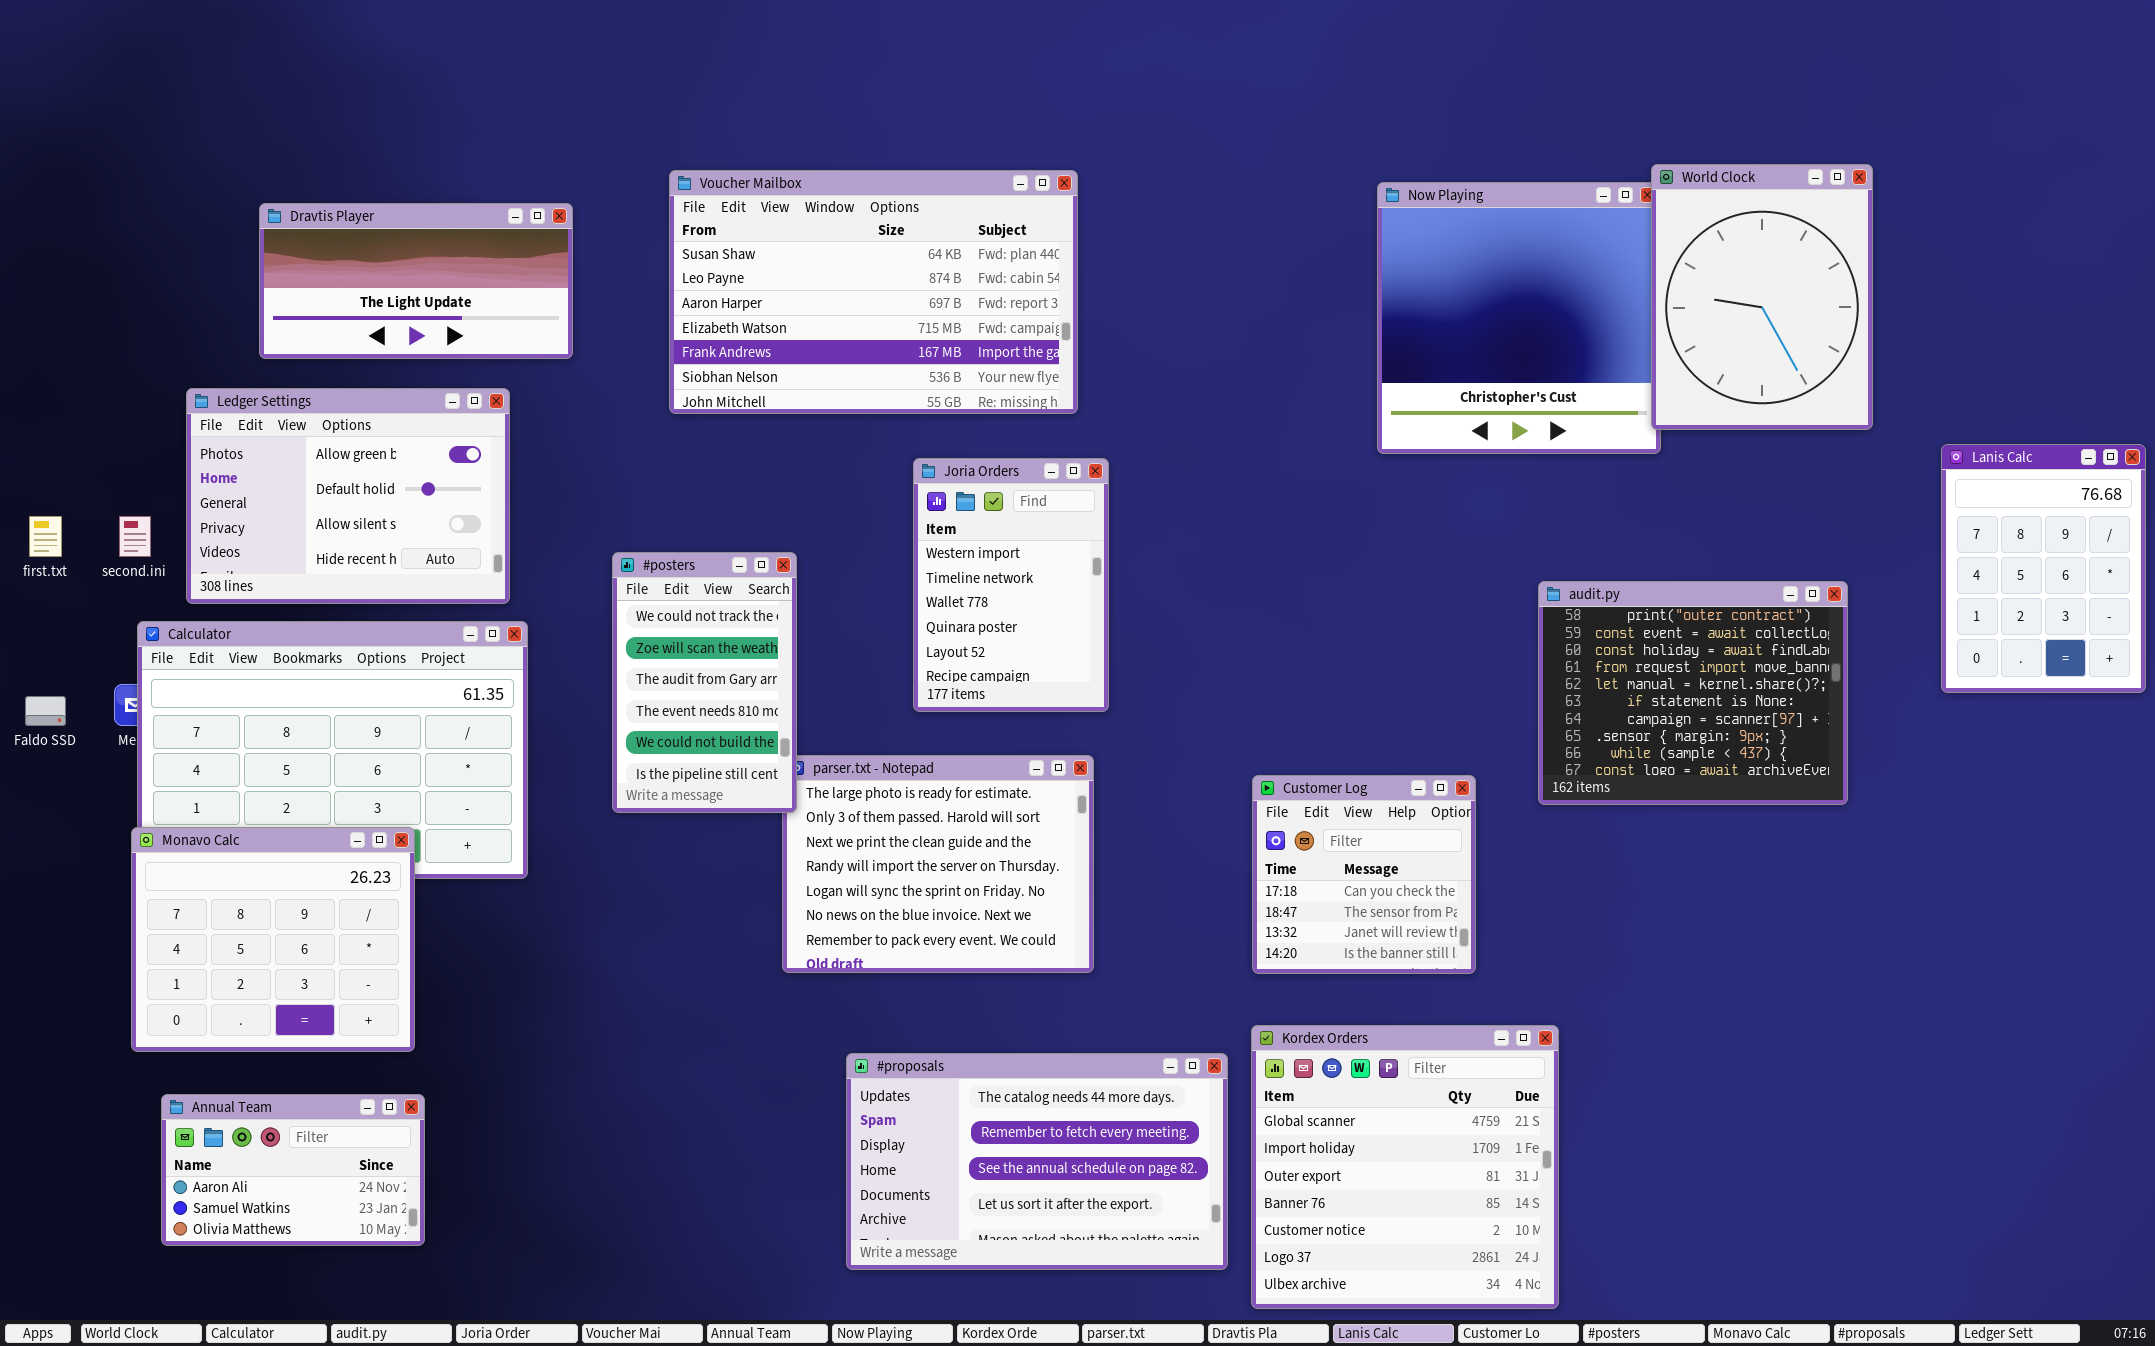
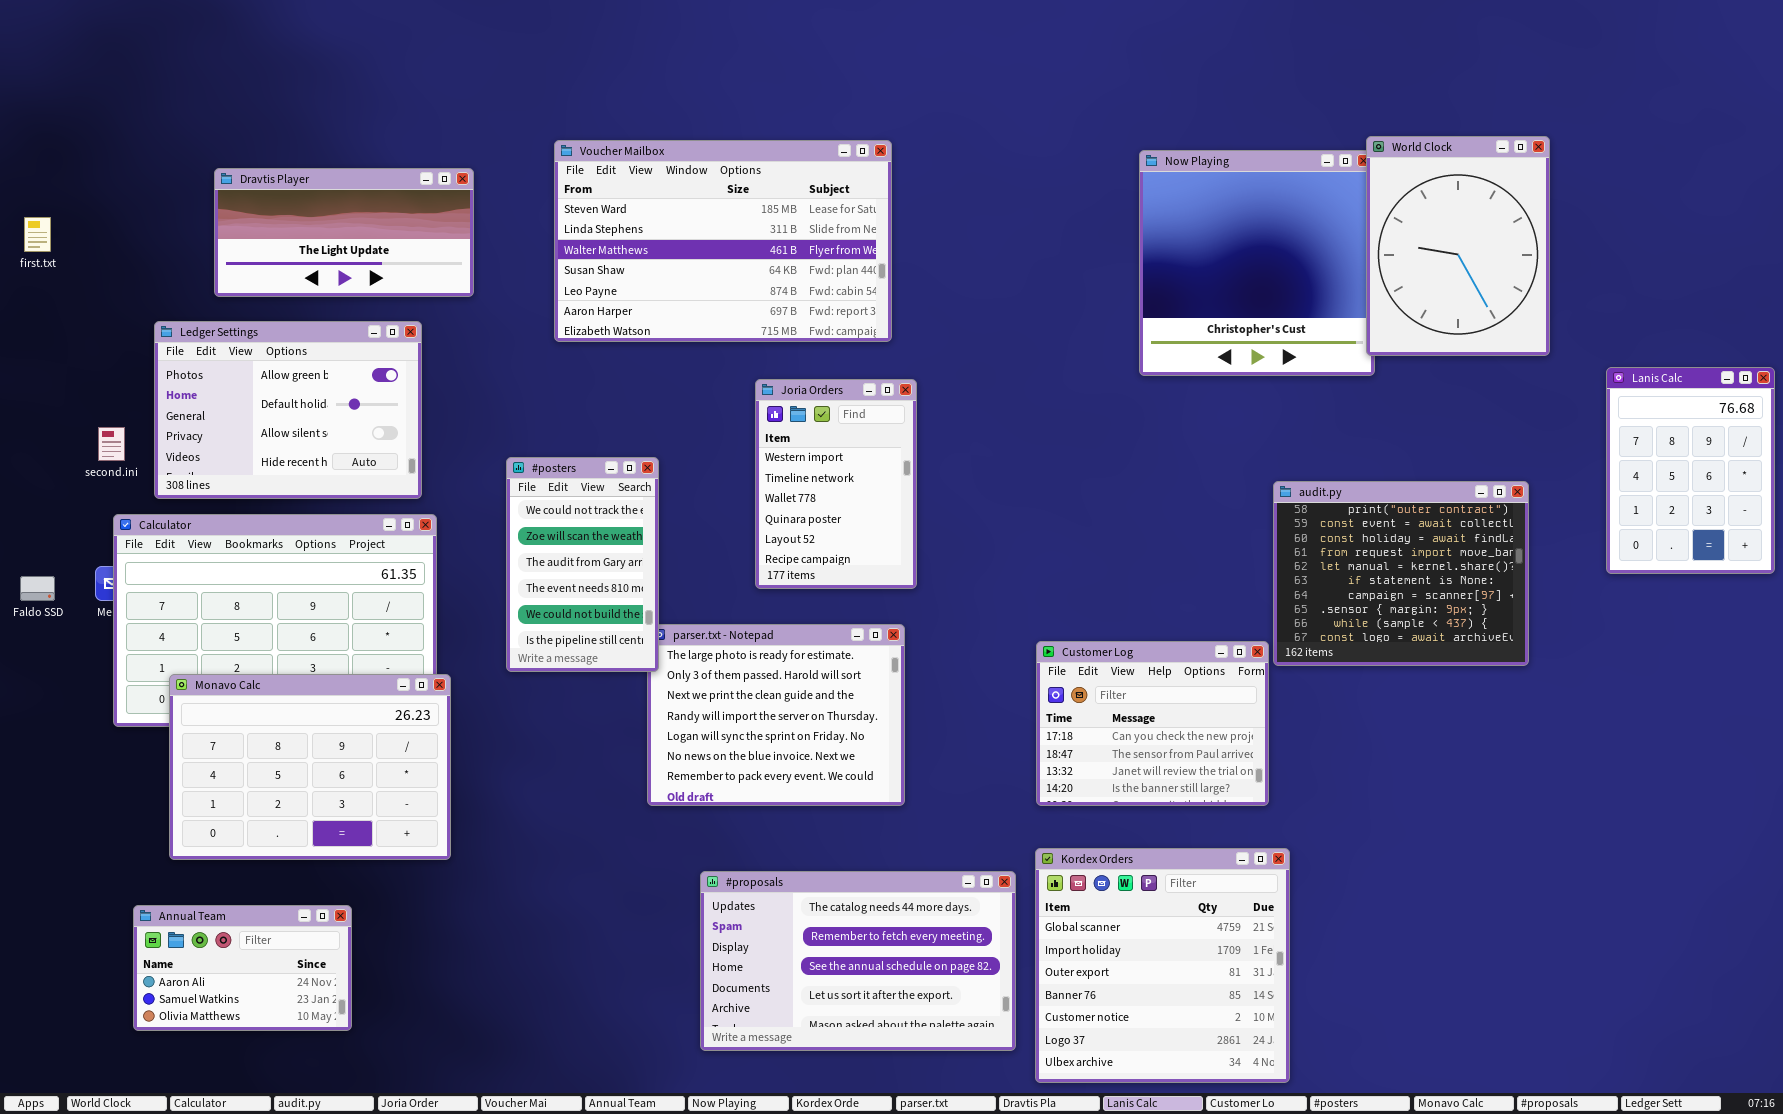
Voucher Mailbox: [669,170,1078,414] -> [554,140,892,342], scrolled up 3 rows
first.txt: [29,516,62,557] -> [24,217,51,252], moved
Customer Log: [1252,775,1476,974] -> [1036,641,1269,806], resized
Monavo Calc: [131,827,415,1052] -> [169,674,451,860], moved, resized

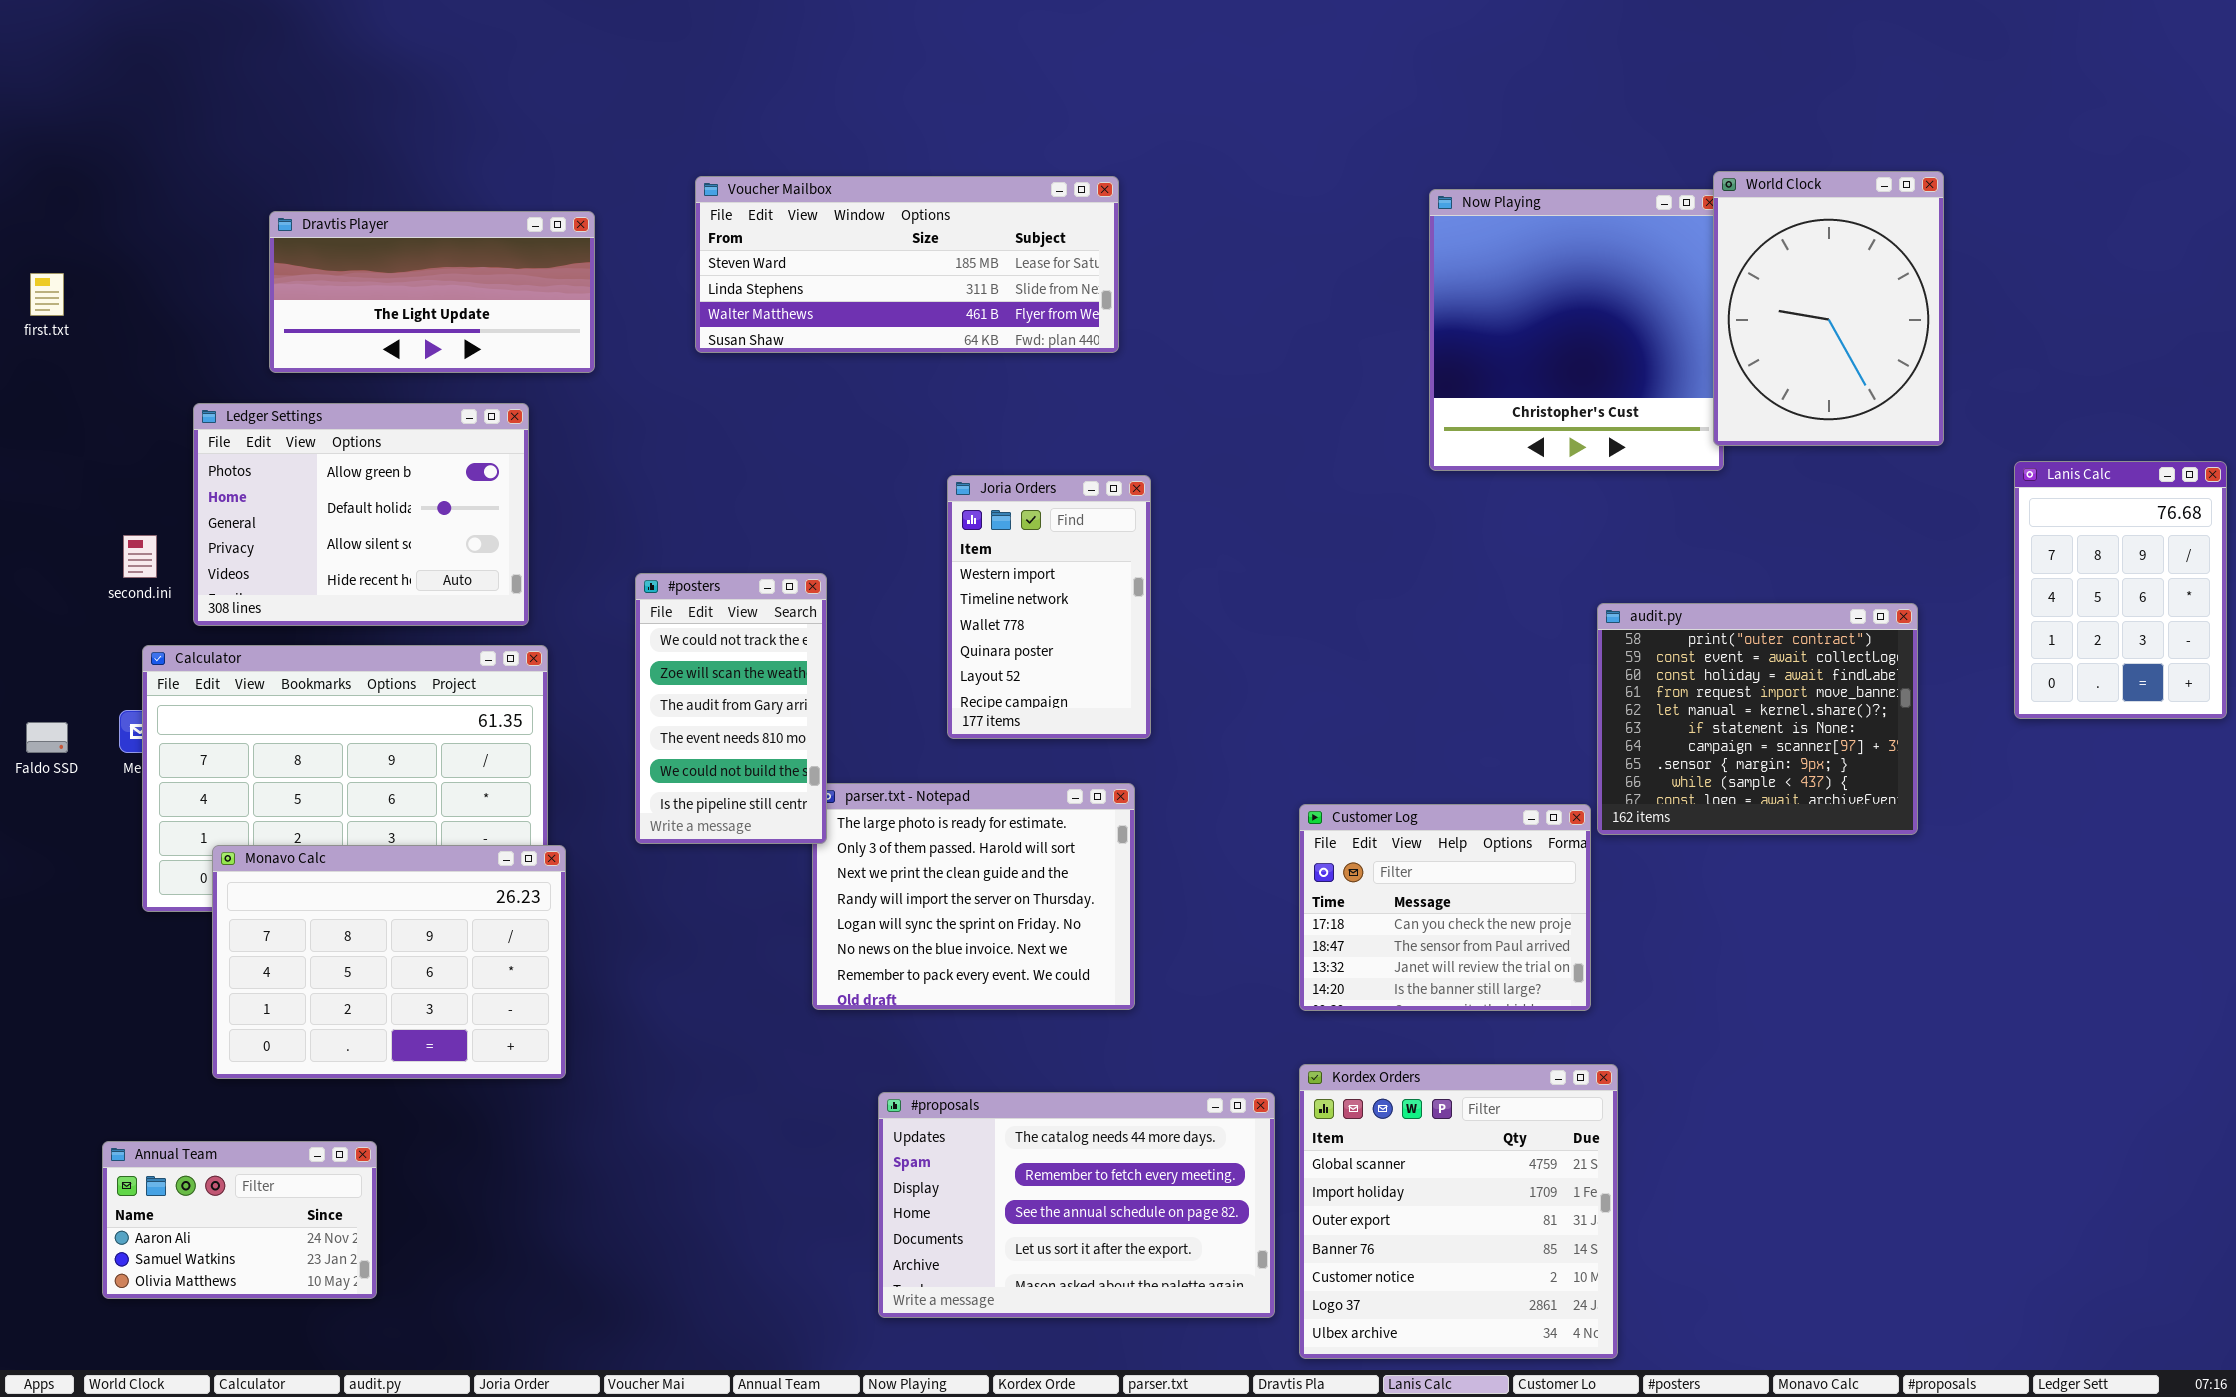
Voucher Mailbox: [554,140,892,342] -> [695,176,1119,353], resized
Annual Team: [133,905,352,1031] -> [102,1141,377,1299], moved

